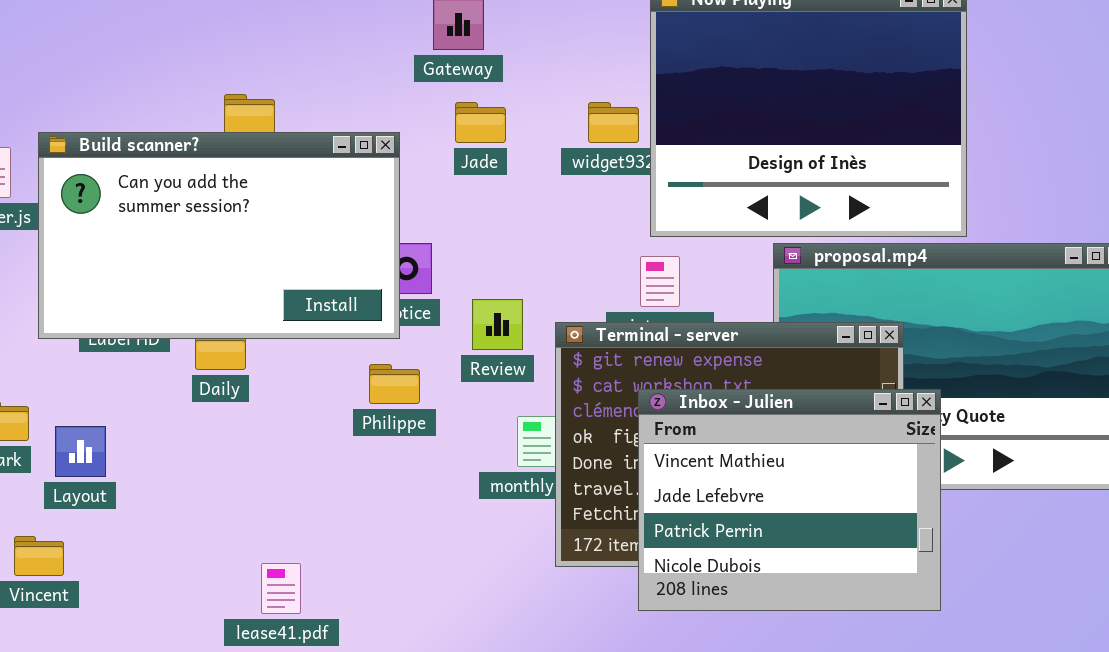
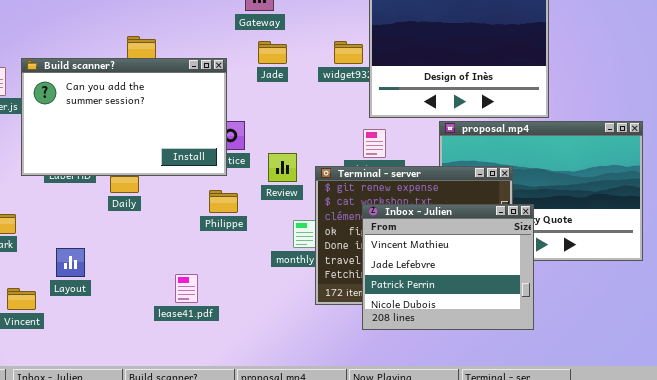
Layout: [55,426,106,477] -> [56,248,85,277], moved
lease41.pdf: [261,563,301,614] -> [175,274,198,303], moved

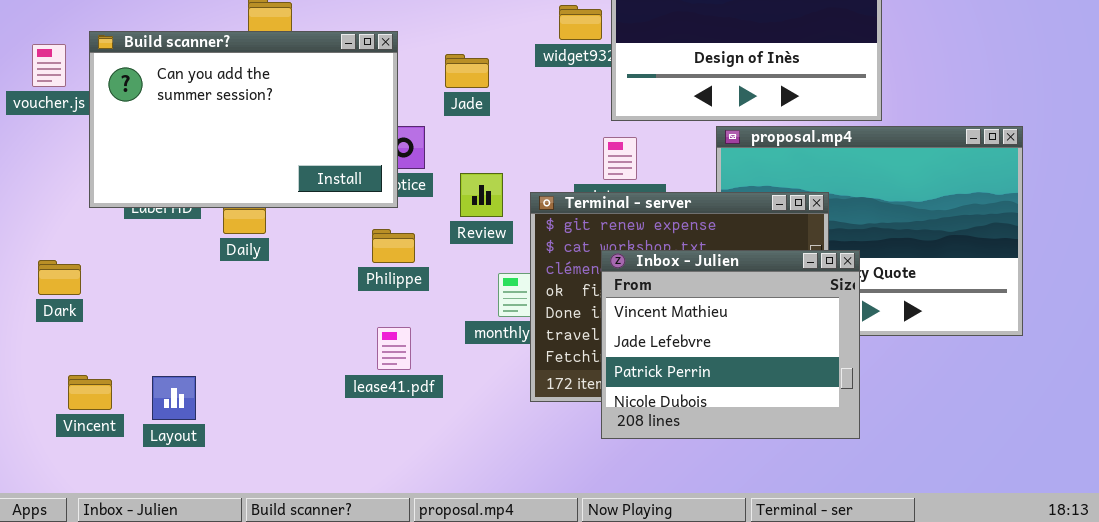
Jade: [258,41,287,64] -> [445,54,489,88], moved
Layout: [56,248,85,277] -> [152,376,196,420], moved
lease41.pdf: [175,274,198,303] -> [377,327,411,370], moved

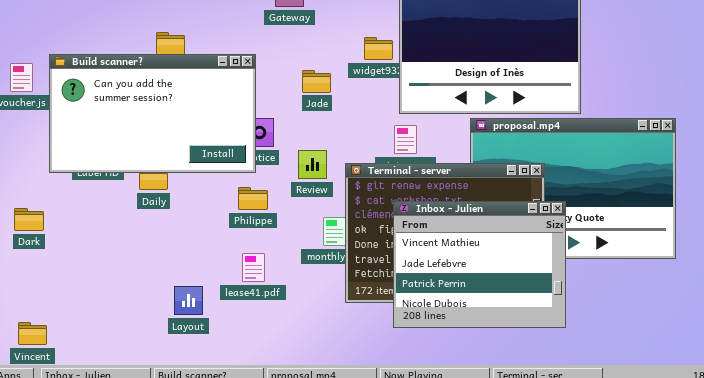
Jade: [445,54,489,88] -> [302,70,331,93], moved
Vincent: [68,375,112,410] -> [18,322,47,345], moved
Layout: [152,376,196,420] -> [174,286,203,315], moved

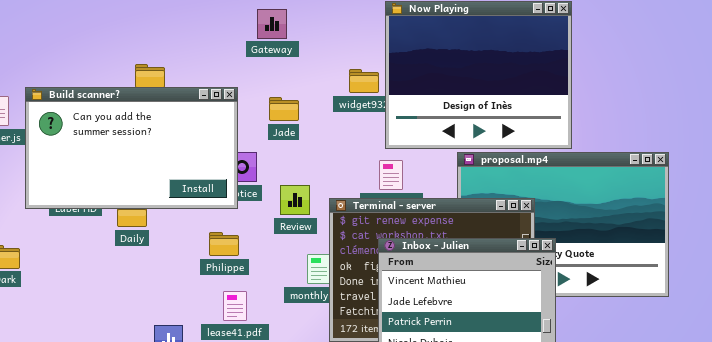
Jade: [302,70,331,93] -> [269,97,299,121], moved
Philippe: [238,187,268,210] -> [209,232,239,256], moved

